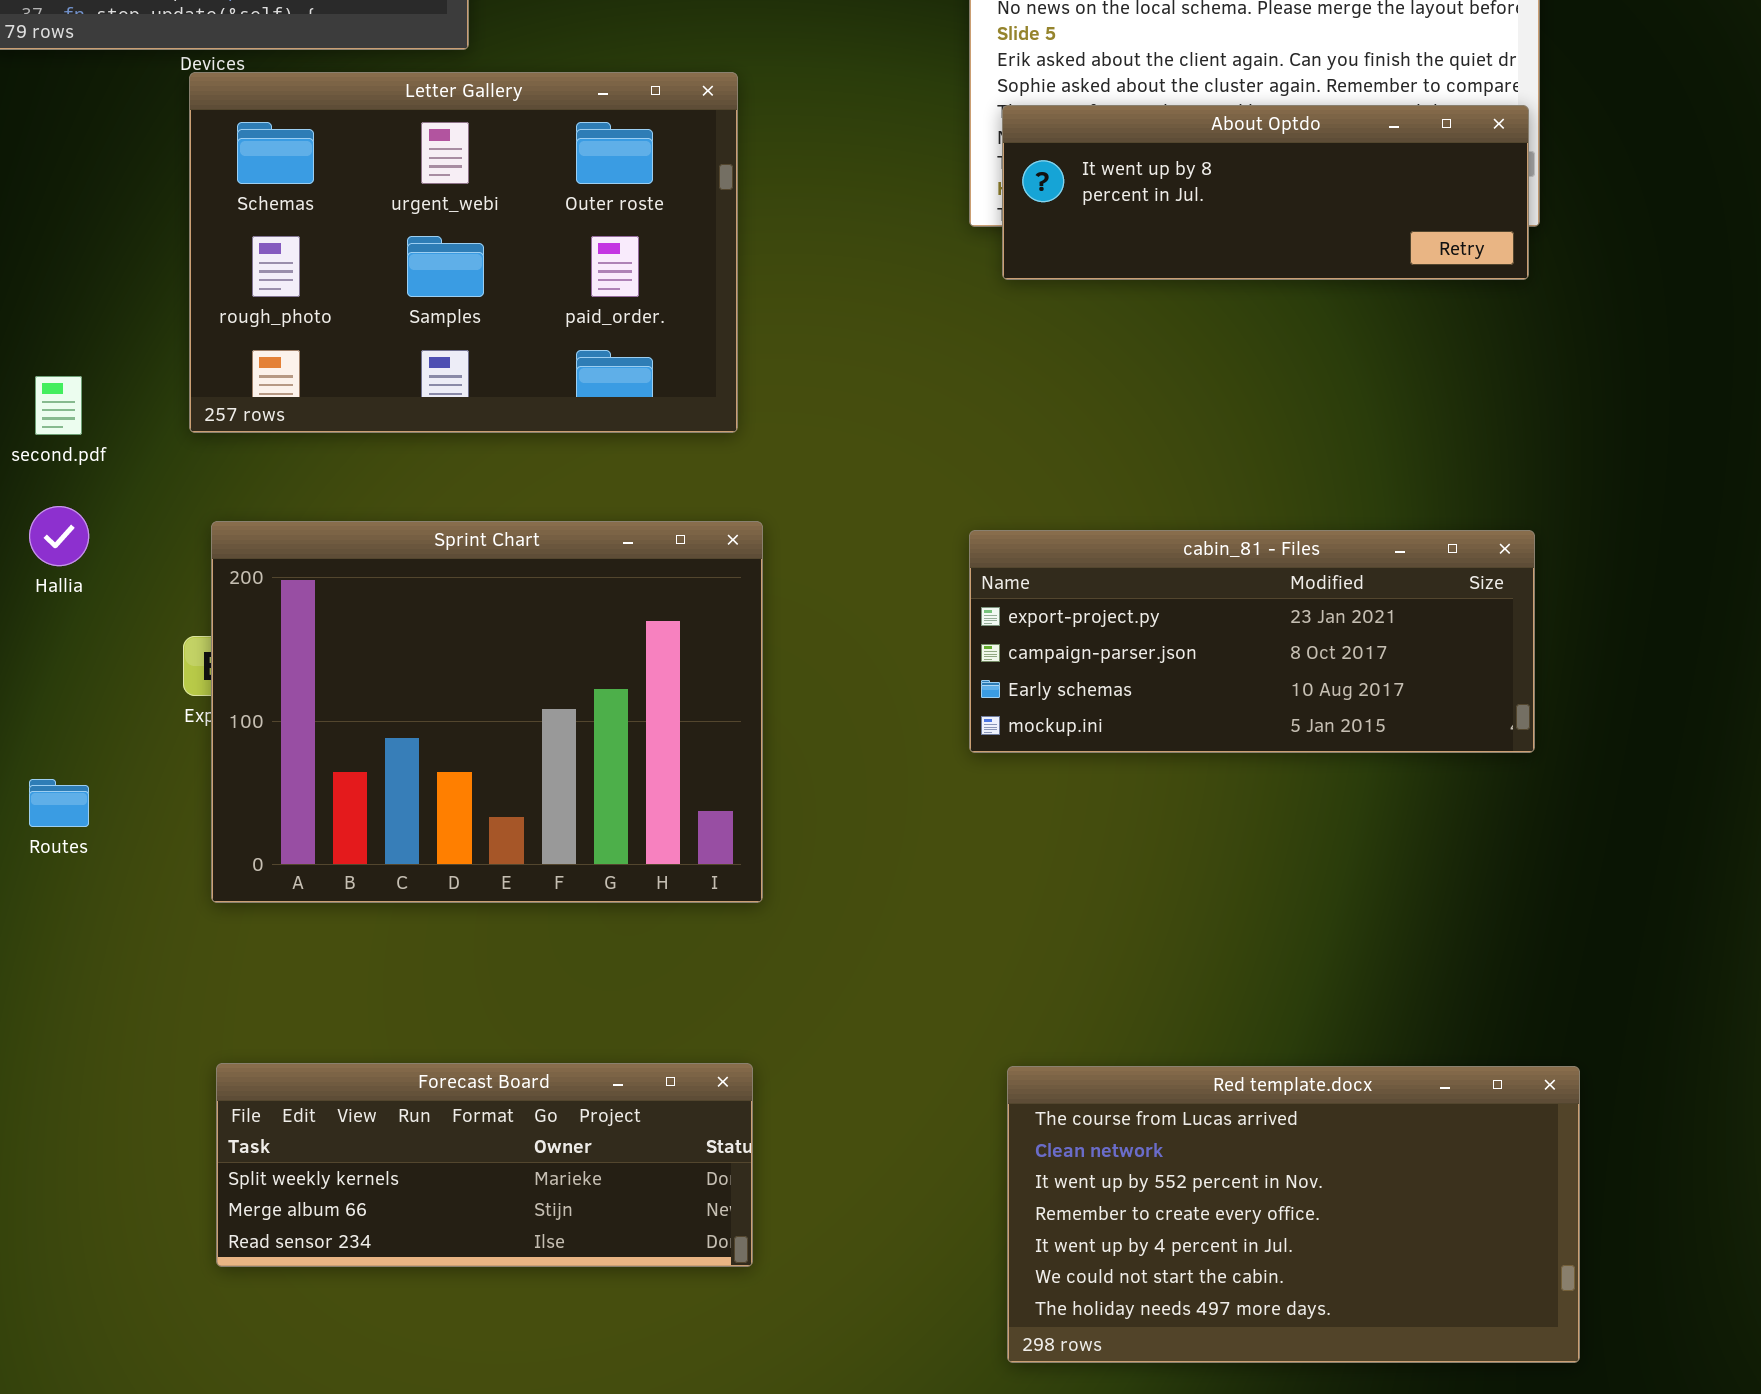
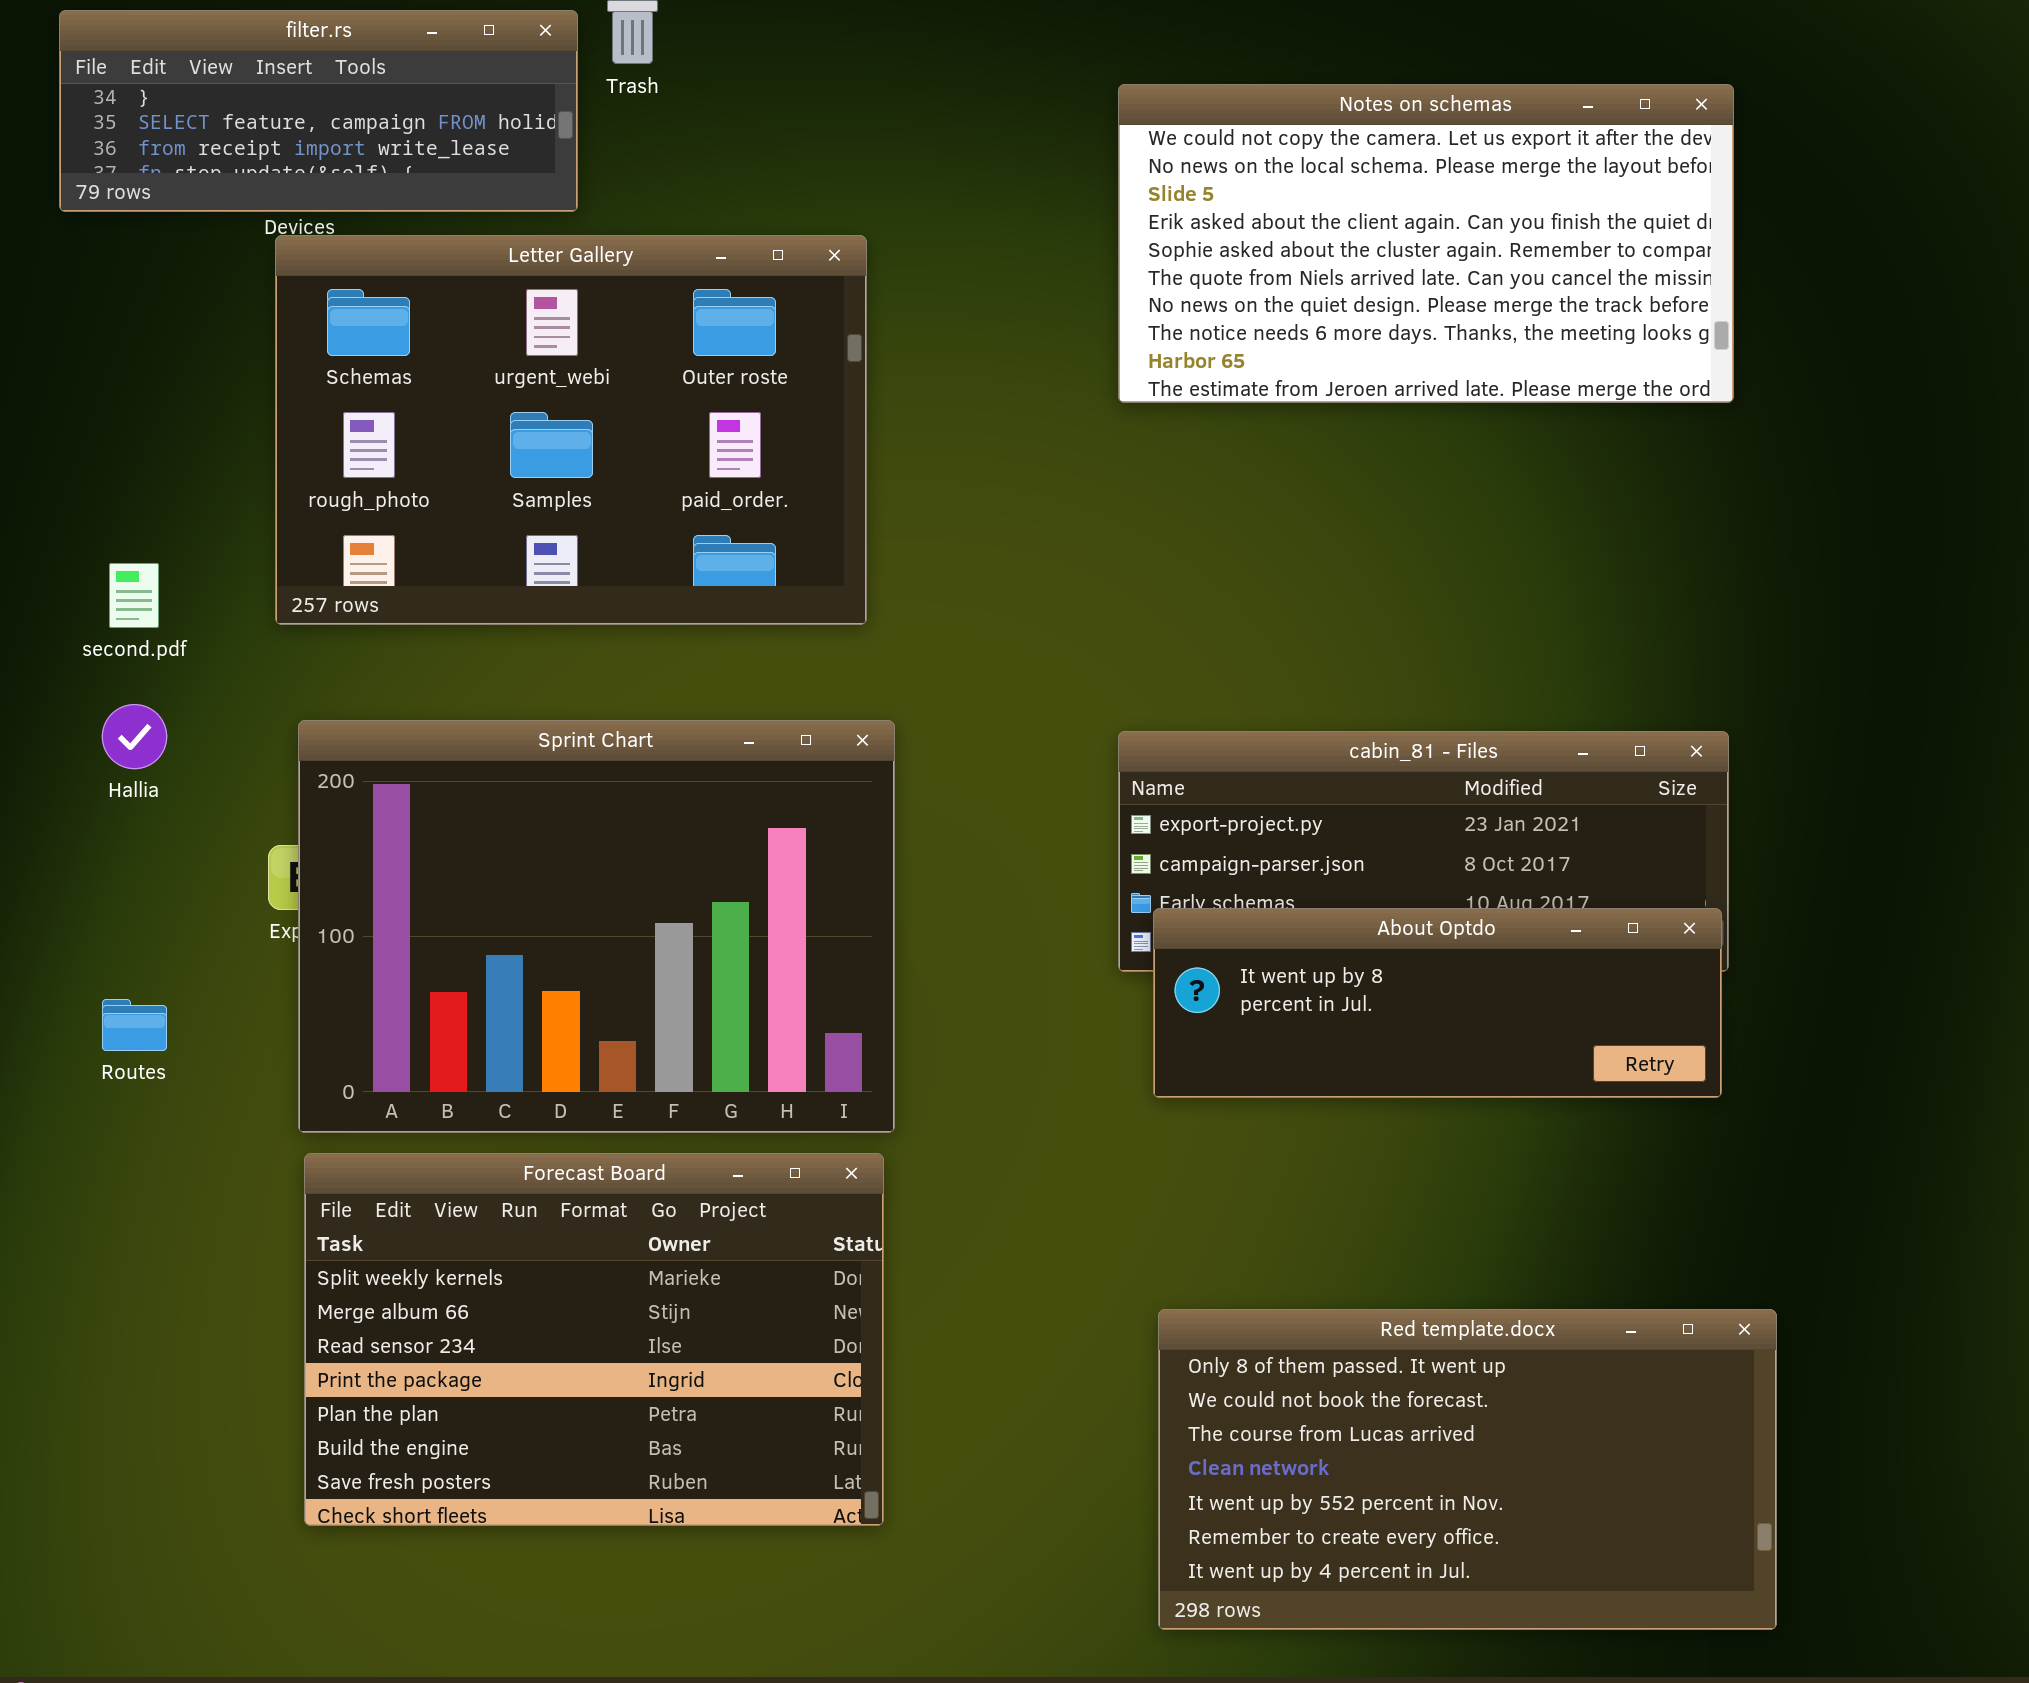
About Optdo: [1002,105,1529,280] -> [1153,908,1722,1098], moved
Forecast Board: [216,1063,753,1267] -> [304,1153,884,1526], resized
Red template.docx: [1007,1066,1580,1363] -> [1158,1309,1777,1630], scrolled up 2 rows

